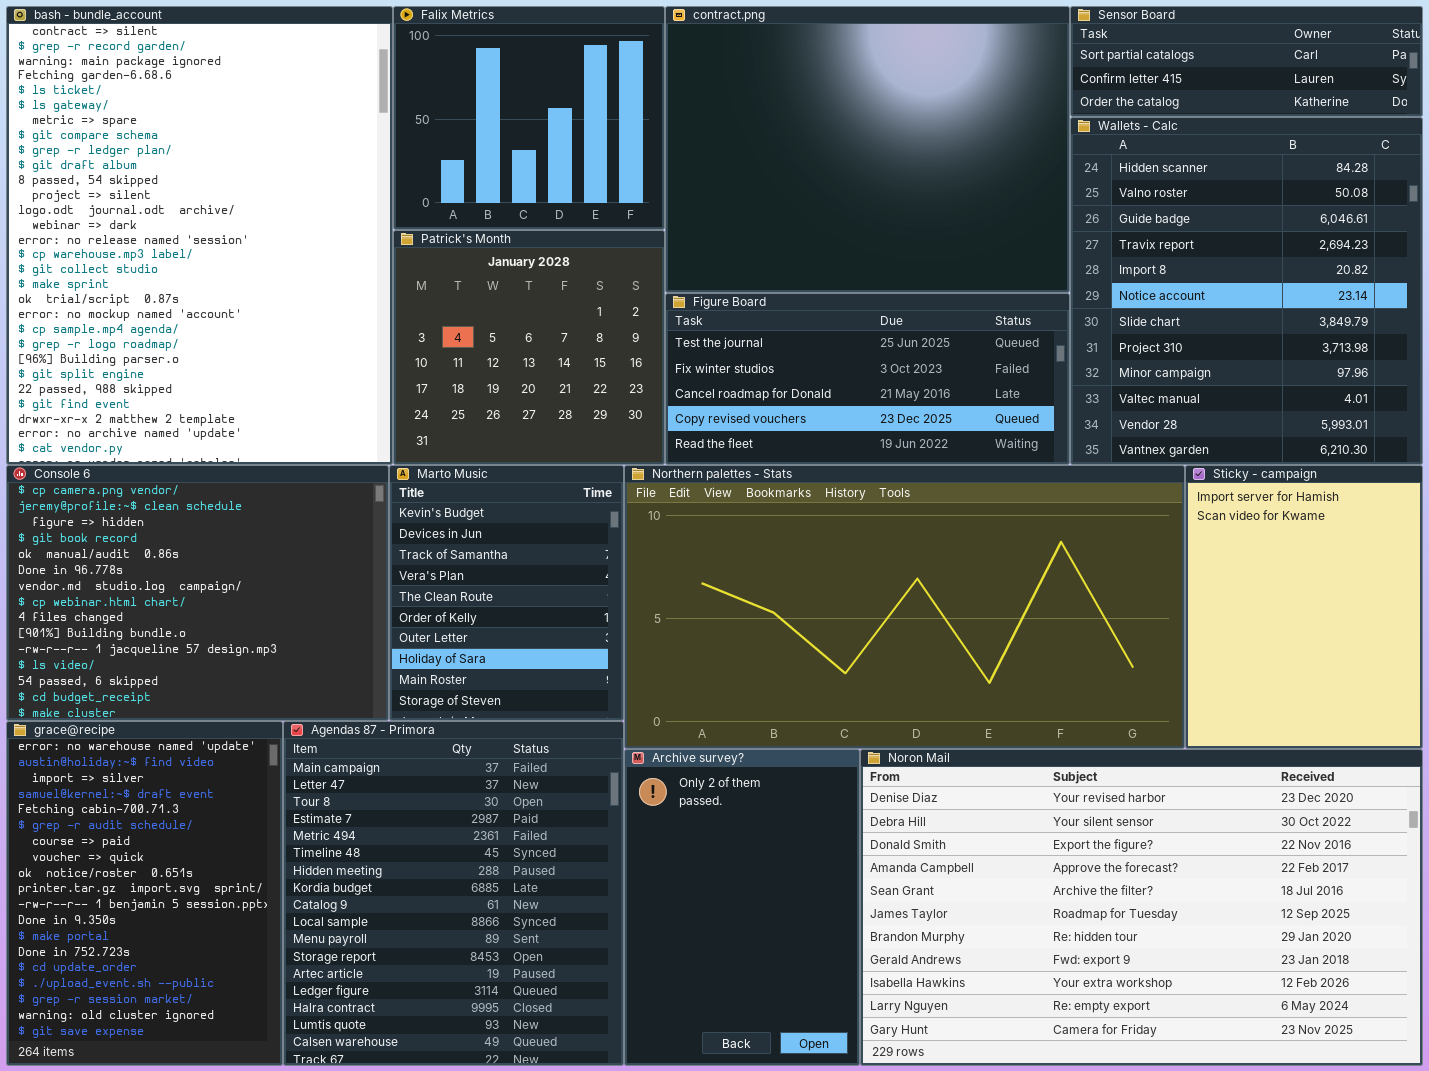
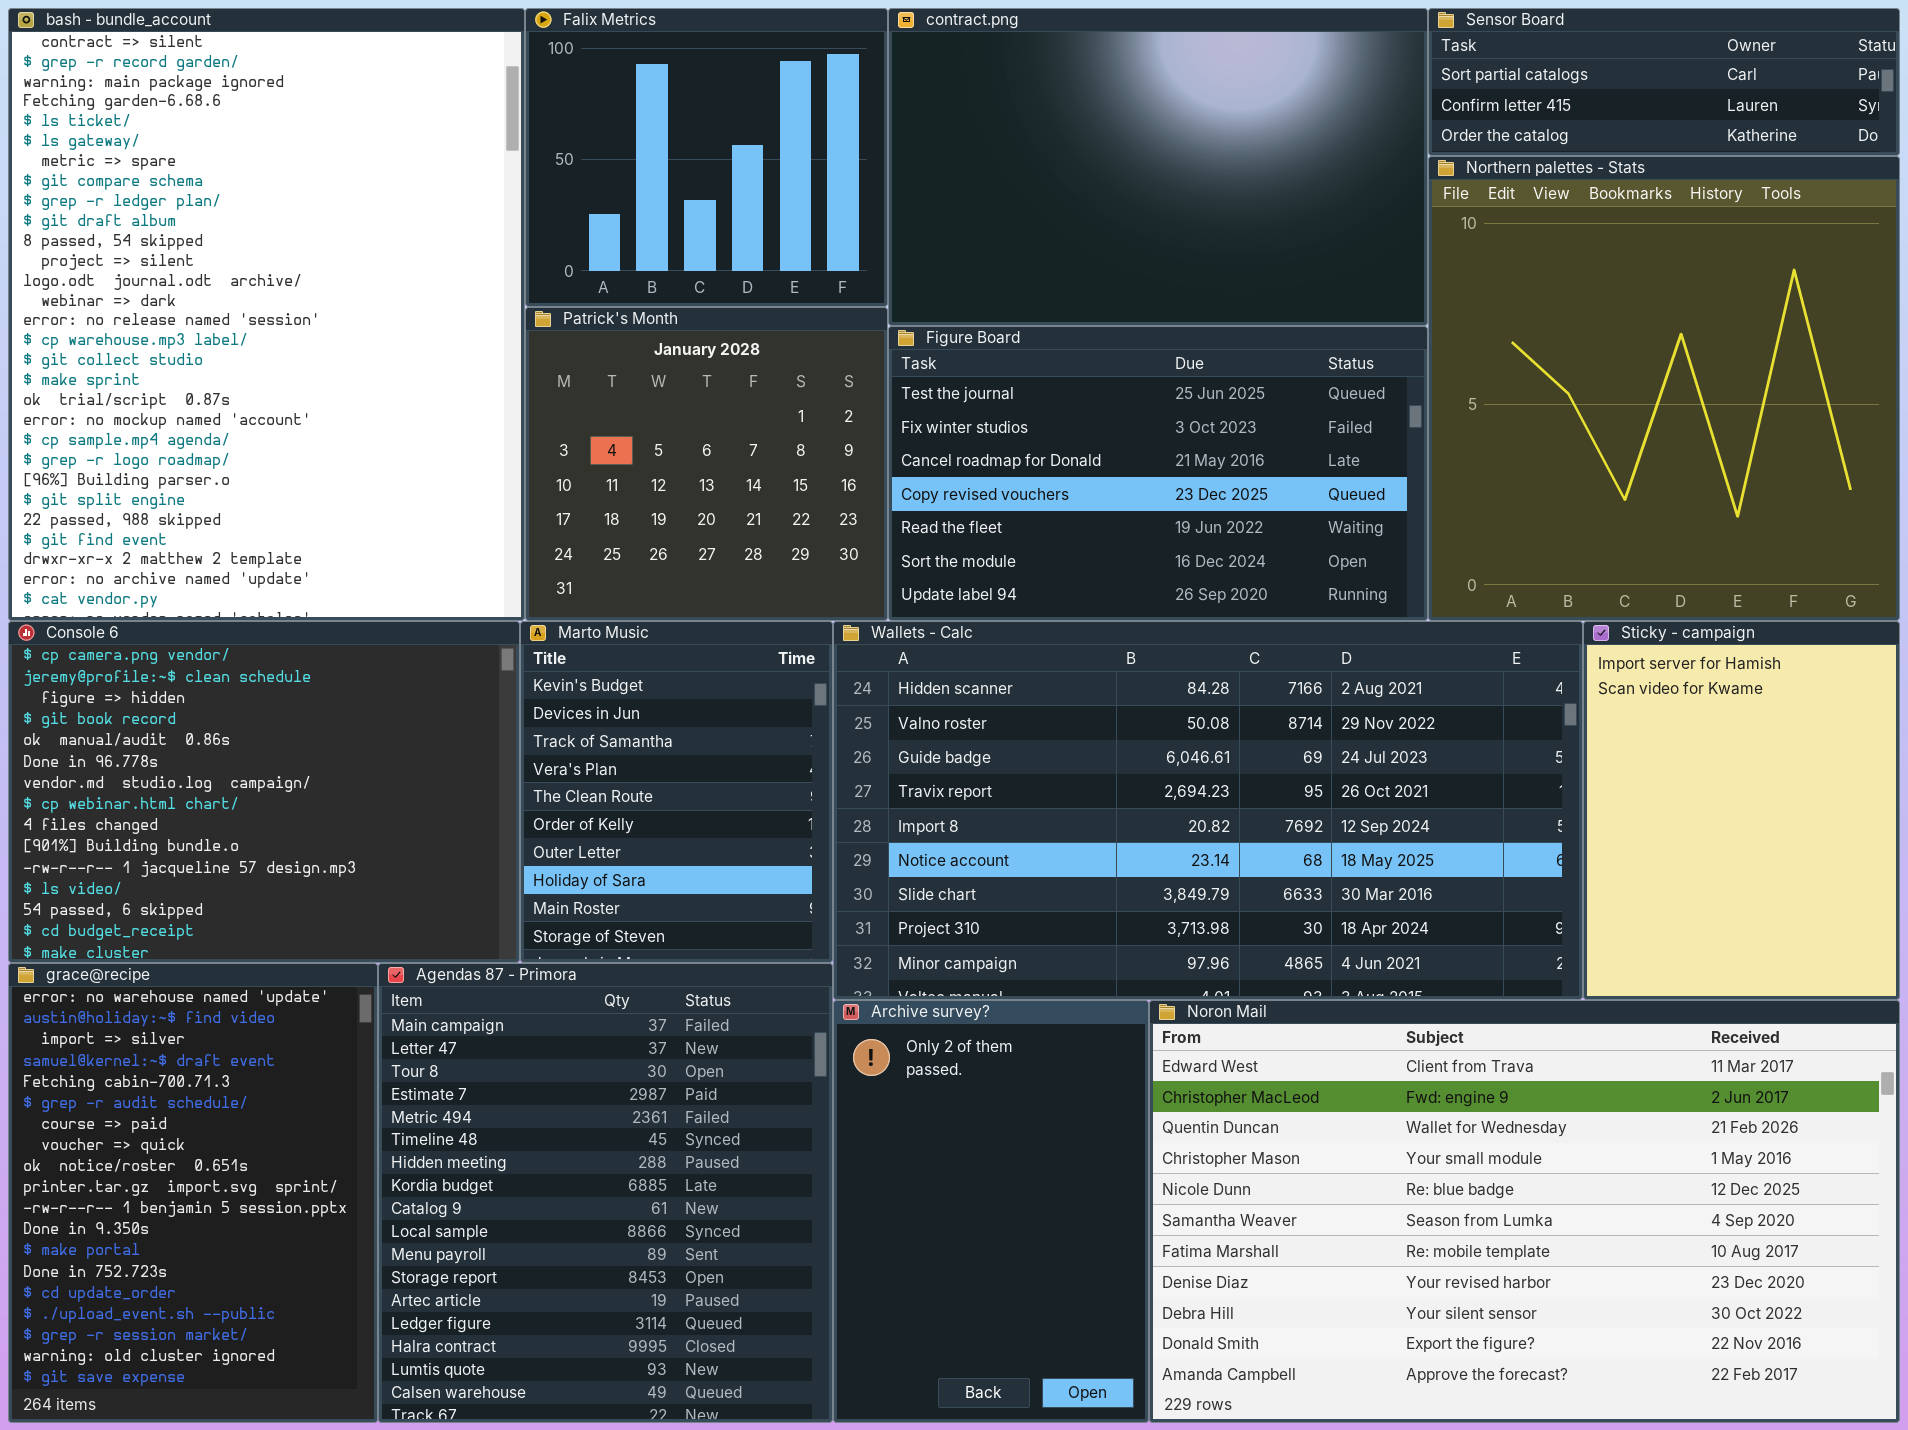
contract.png: [665,6,1070,293] -> [888,8,1428,326], resized
Wallets - Calc: [1070,117,1423,465] -> [833,621,1583,1000], moved, resized
Figure Board: [665,293,1070,465] -> [888,326,1428,621], resized
Northern palettes - Stats: [624,465,1185,749] -> [1428,156,1900,621], moved, resized
Noron Mail: [860,749,1423,1066] -> [1149,1000,1900,1423], scrolled up 7 rows

